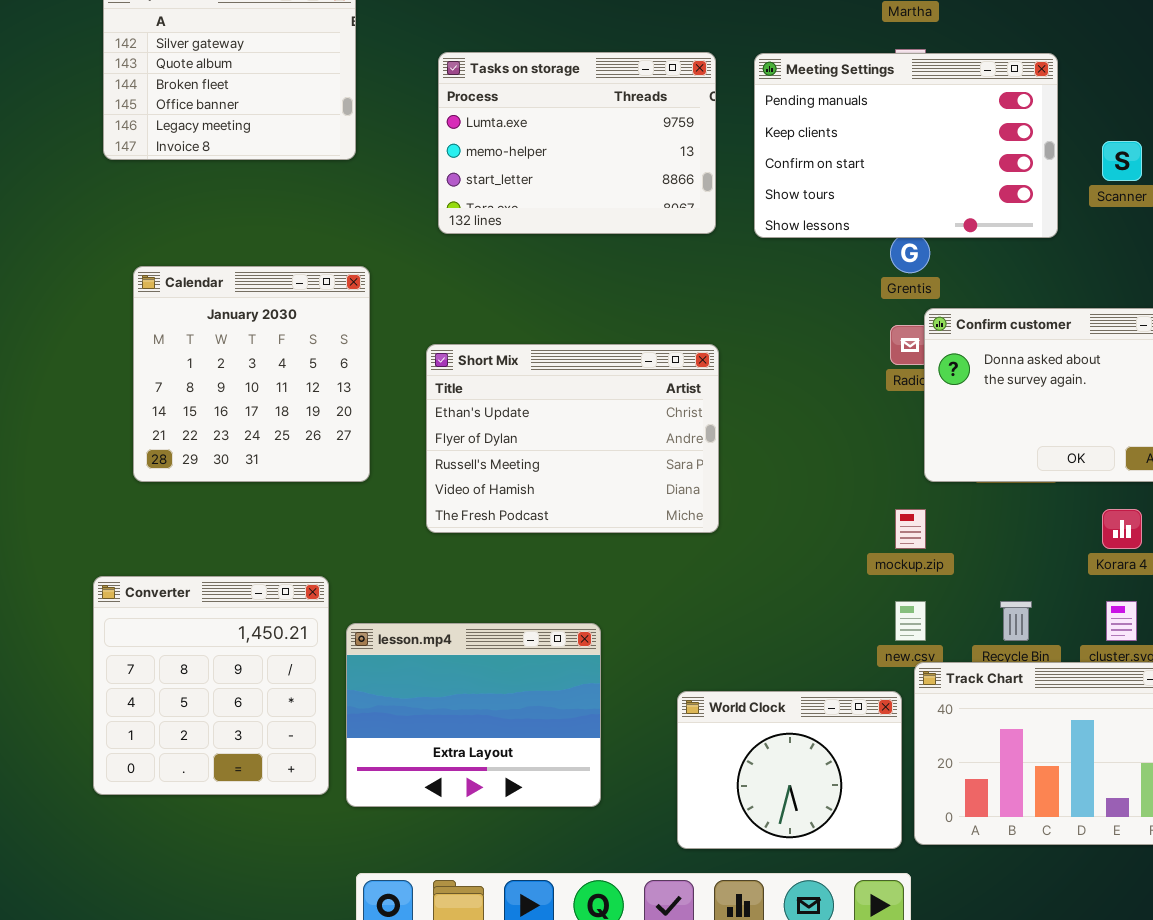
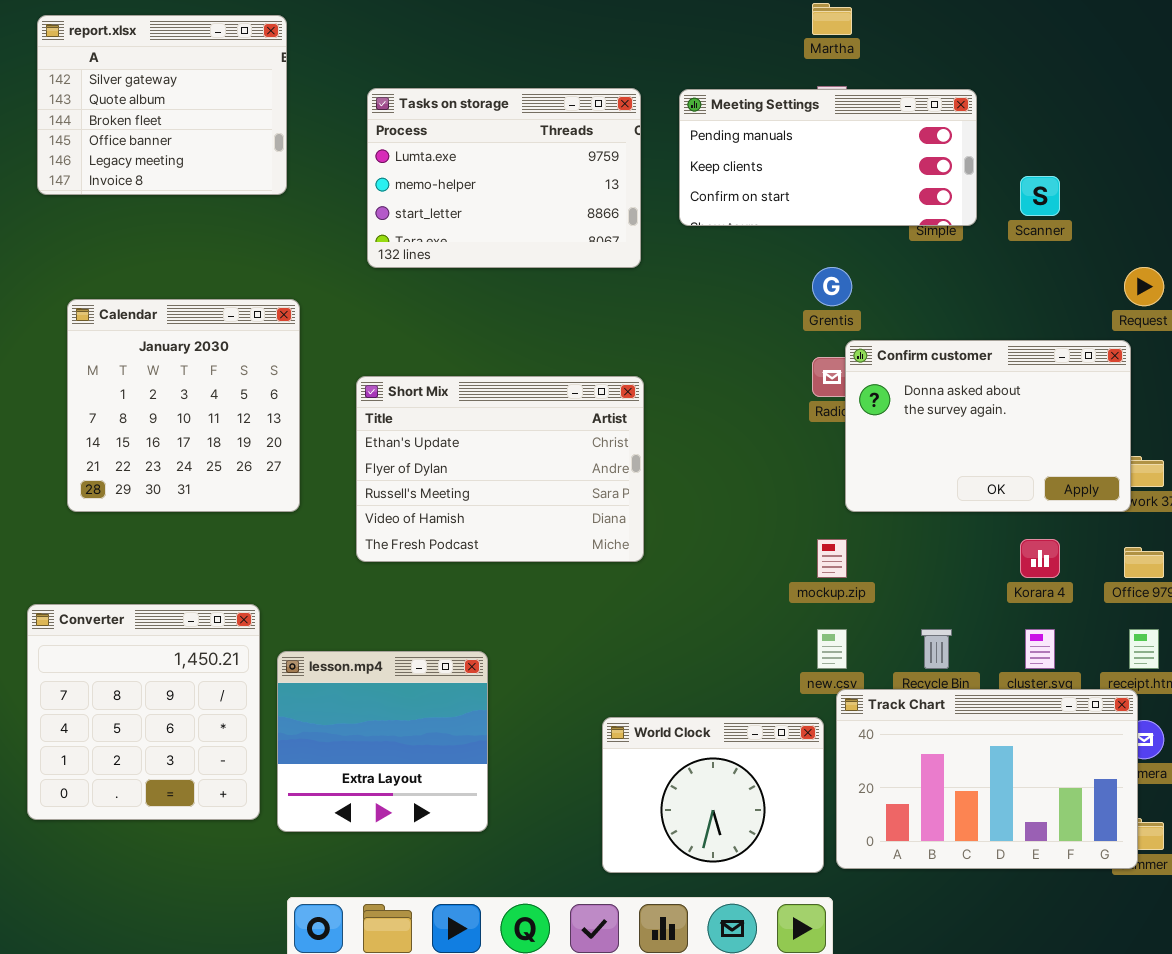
Meeting Settings: [754,53,1058,238] -> [679,89,977,226], resized
lesson.mp4: [346,623,601,807] -> [277,651,488,832], resized

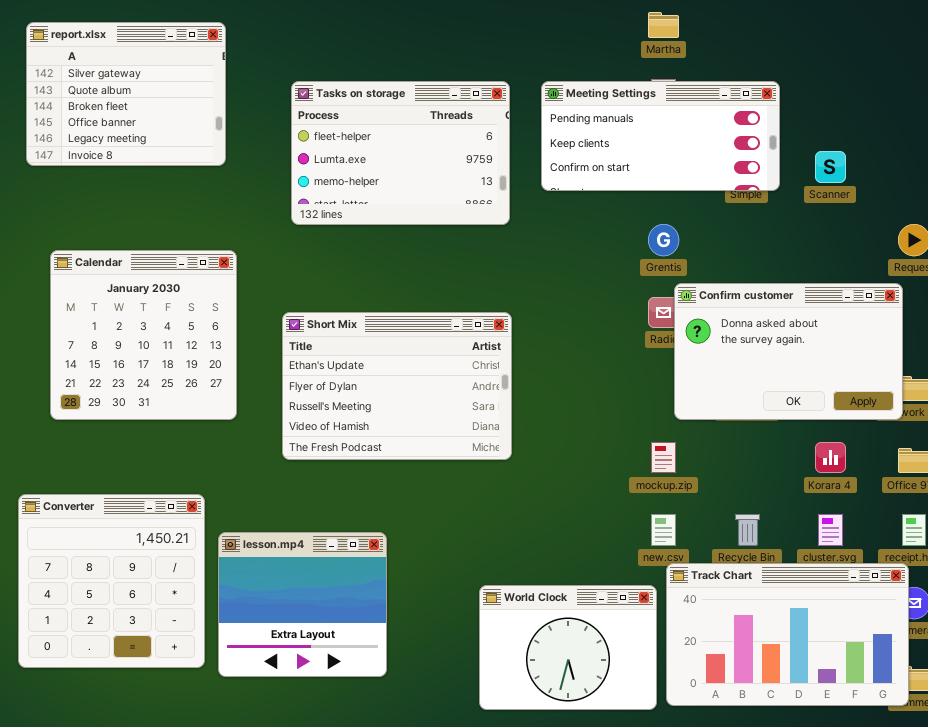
Tasks on storage: [367,88,641,268] -> [291,81,510,225], scrolled up 1 row

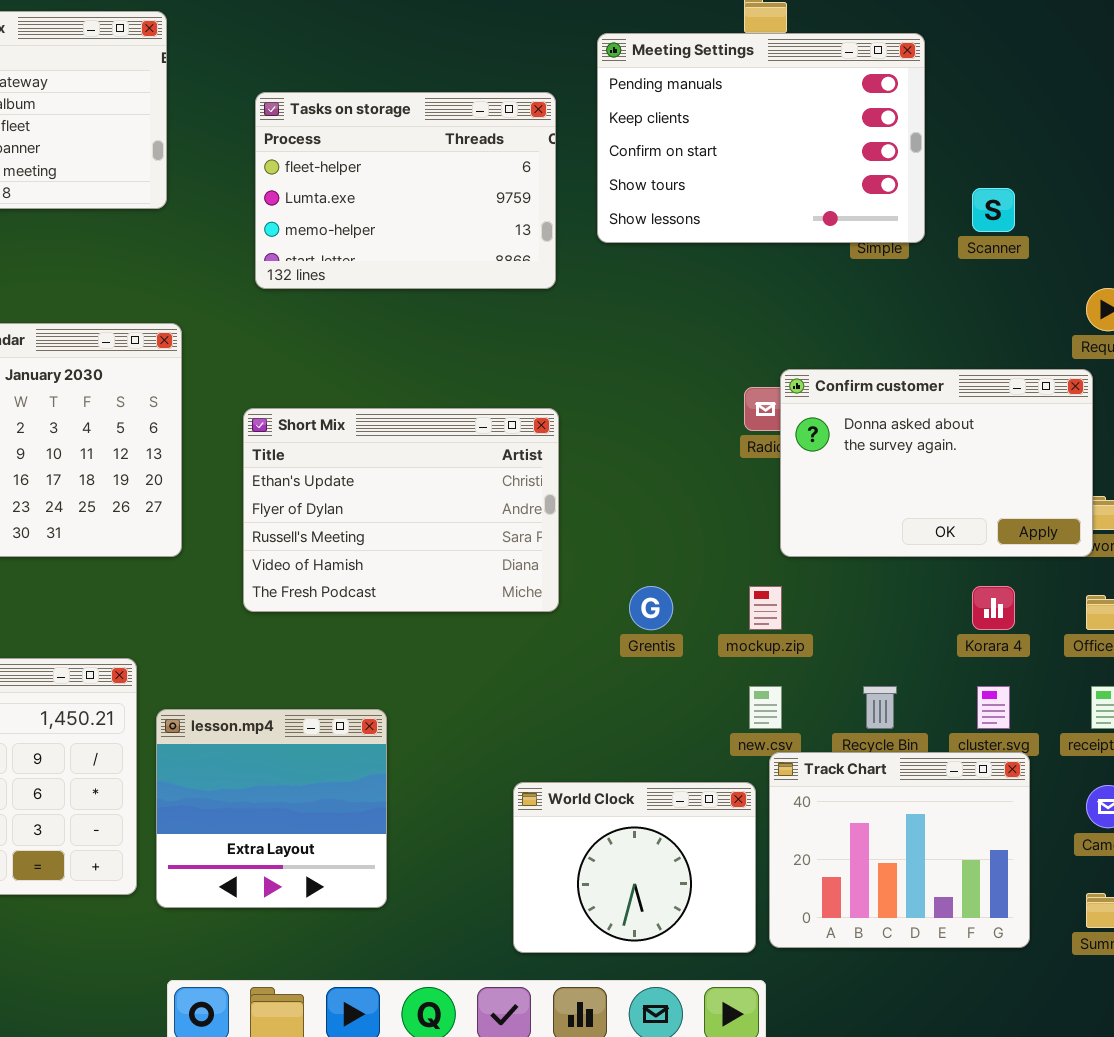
Meeting Settings: [541,81,780,191] -> [597,33,925,243], resized
Grentis: [648,224,679,256] -> [629,586,673,630], moved
Track Chart: [666,563,909,706] -> [769,752,1030,948], resized

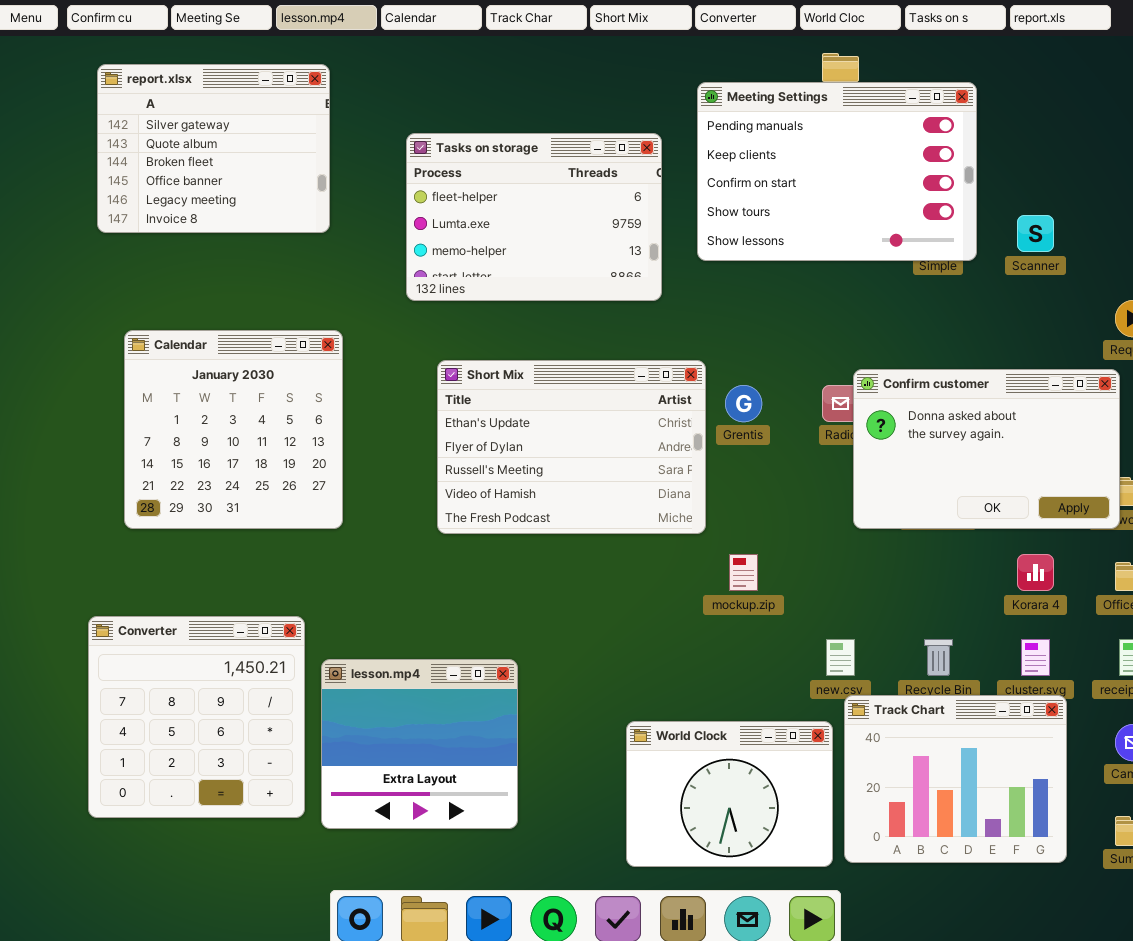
Short Mix: [243,408,559,612] -> [437,360,706,534], moved
Grentis: [629,586,673,630] -> [725,385,762,422], moved
mockup.zip: [749,586,782,630] -> [729,554,758,591], moved

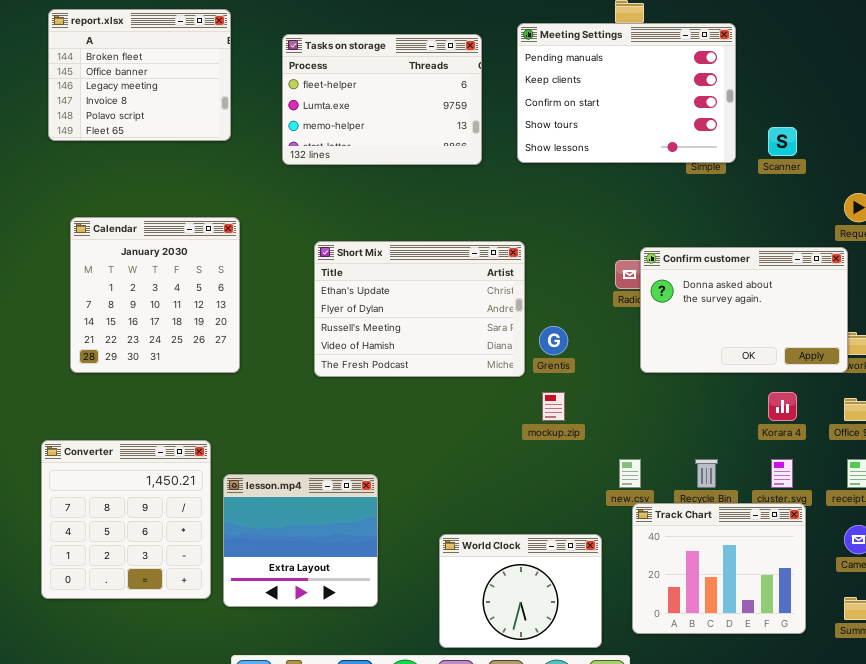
report.xlsx: [97,64,330,233] -> [48,9,231,141], scrolled down 2 rows
Tasks on storage: [406,133,662,301] -> [282,34,482,165], moved
Grentis: [725,385,762,422] -> [539,326,568,355], moved
World Clock: [626,721,833,867] -> [439,534,602,648], moved

